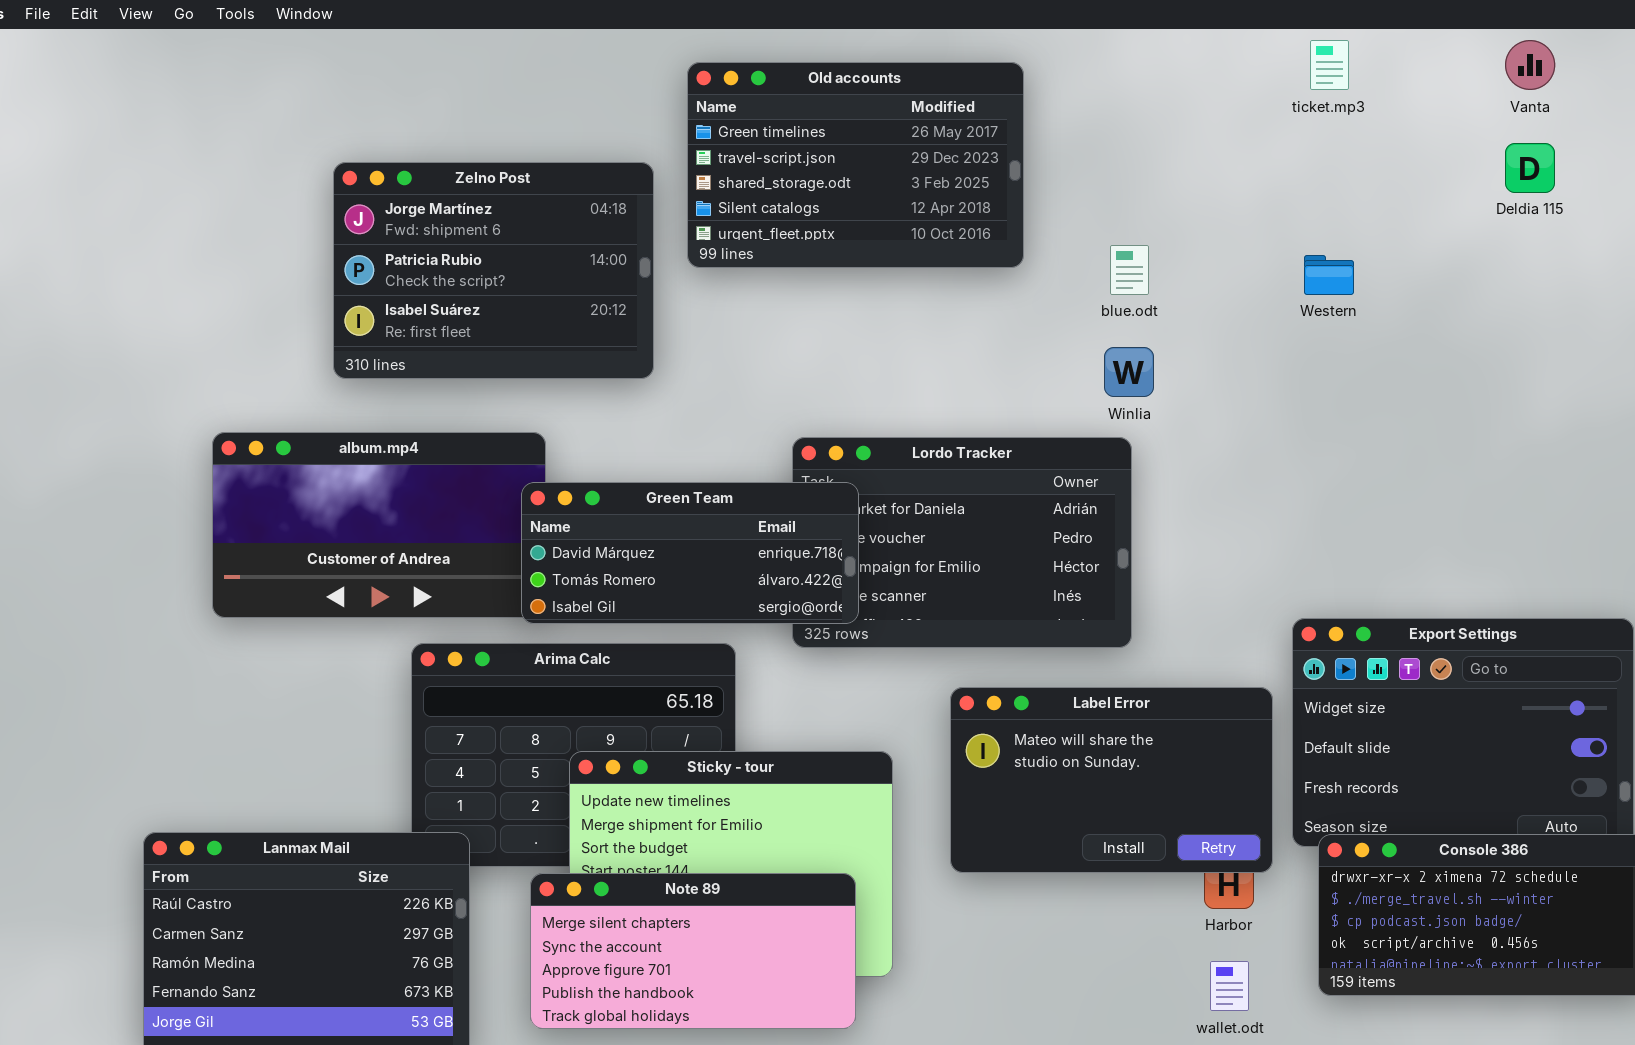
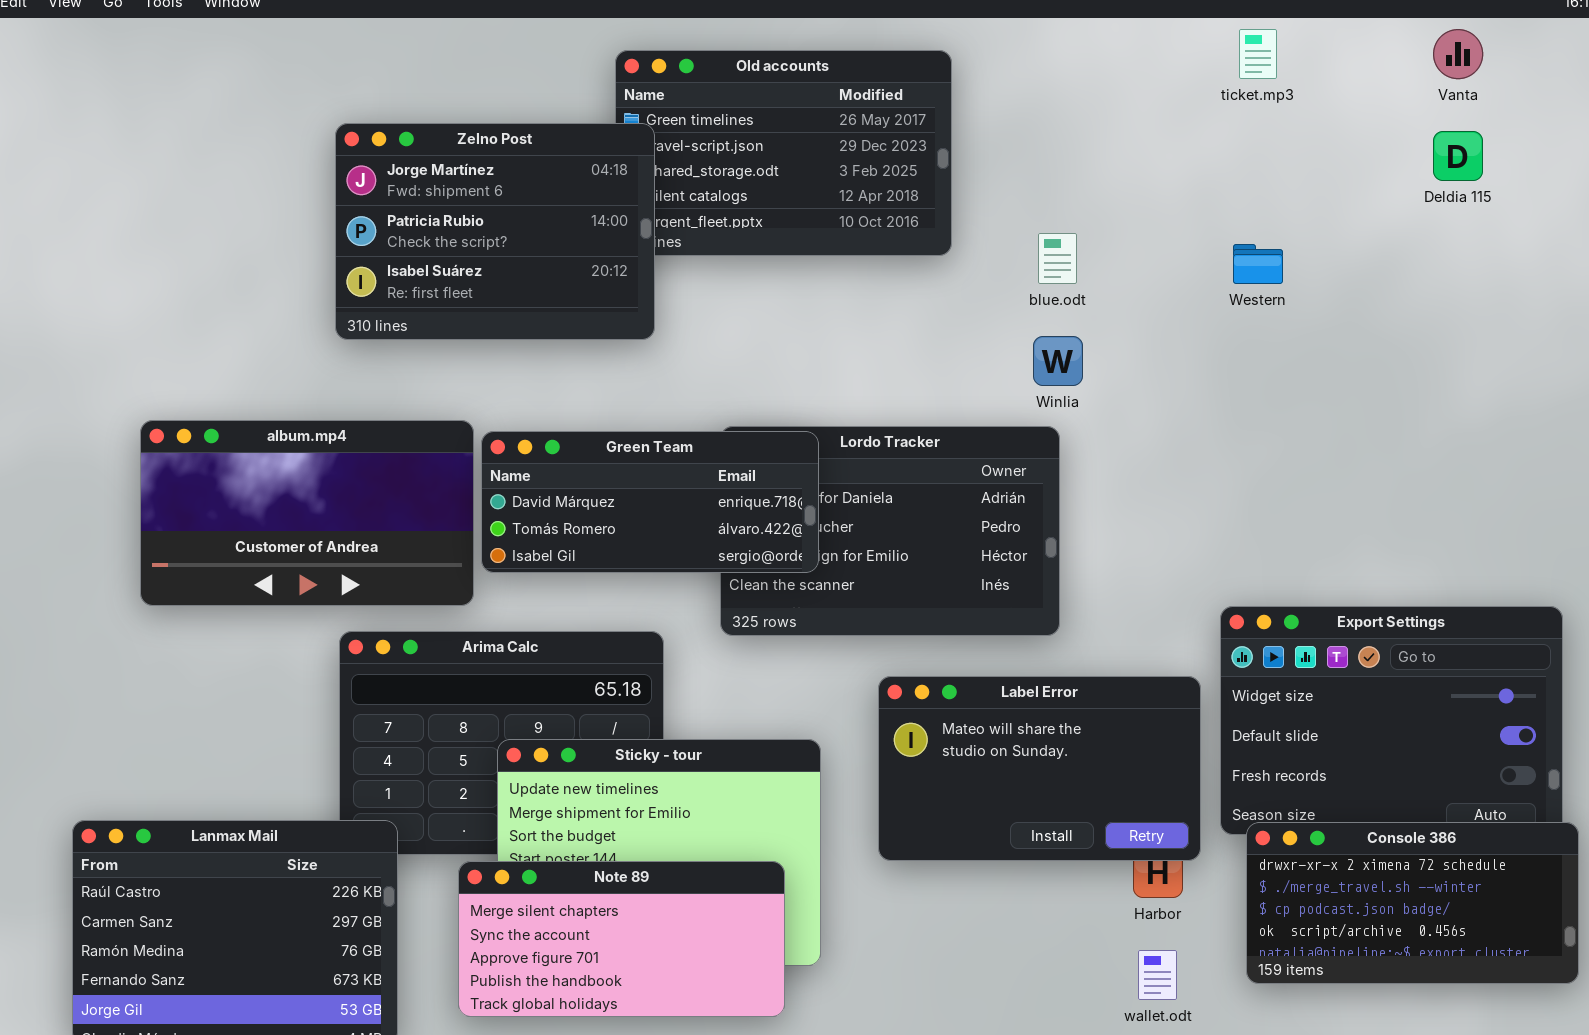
Zelno Post: [333,162,654,379] -> [335,123,655,340], moved
Green Team: [521,482,859,624] -> [481,431,819,573], moved

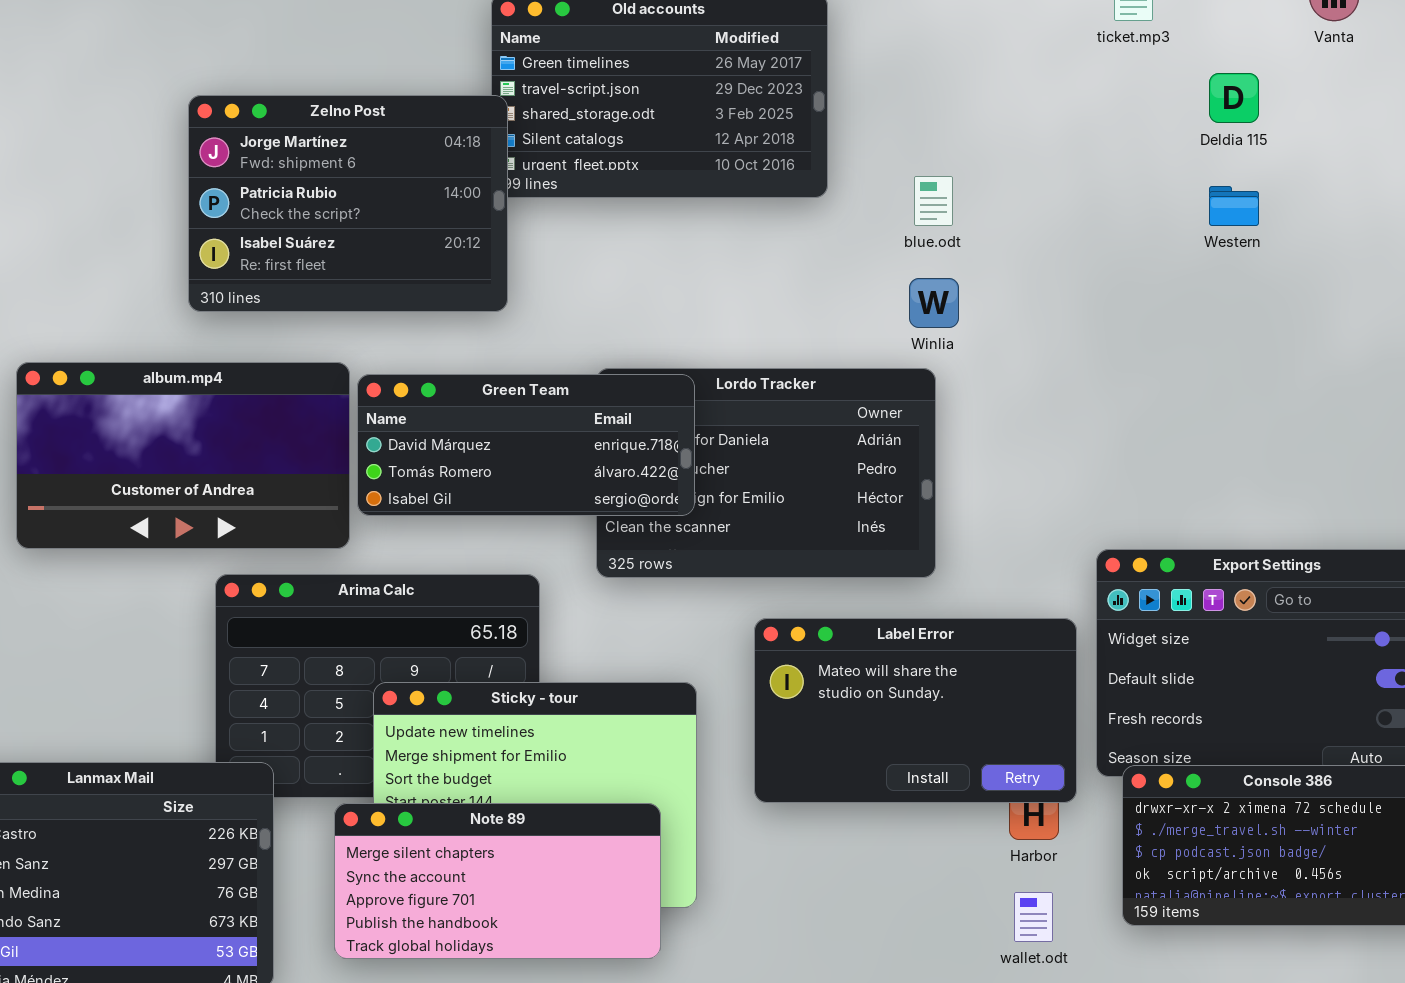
Zelno Post: [335,123,655,340] -> [188,95,508,312], moved
Deldia 115: [1433,131,1483,181] -> [1209,73,1259,123], moved
Western: [1233,244,1283,284] -> [1209,186,1259,226], moved

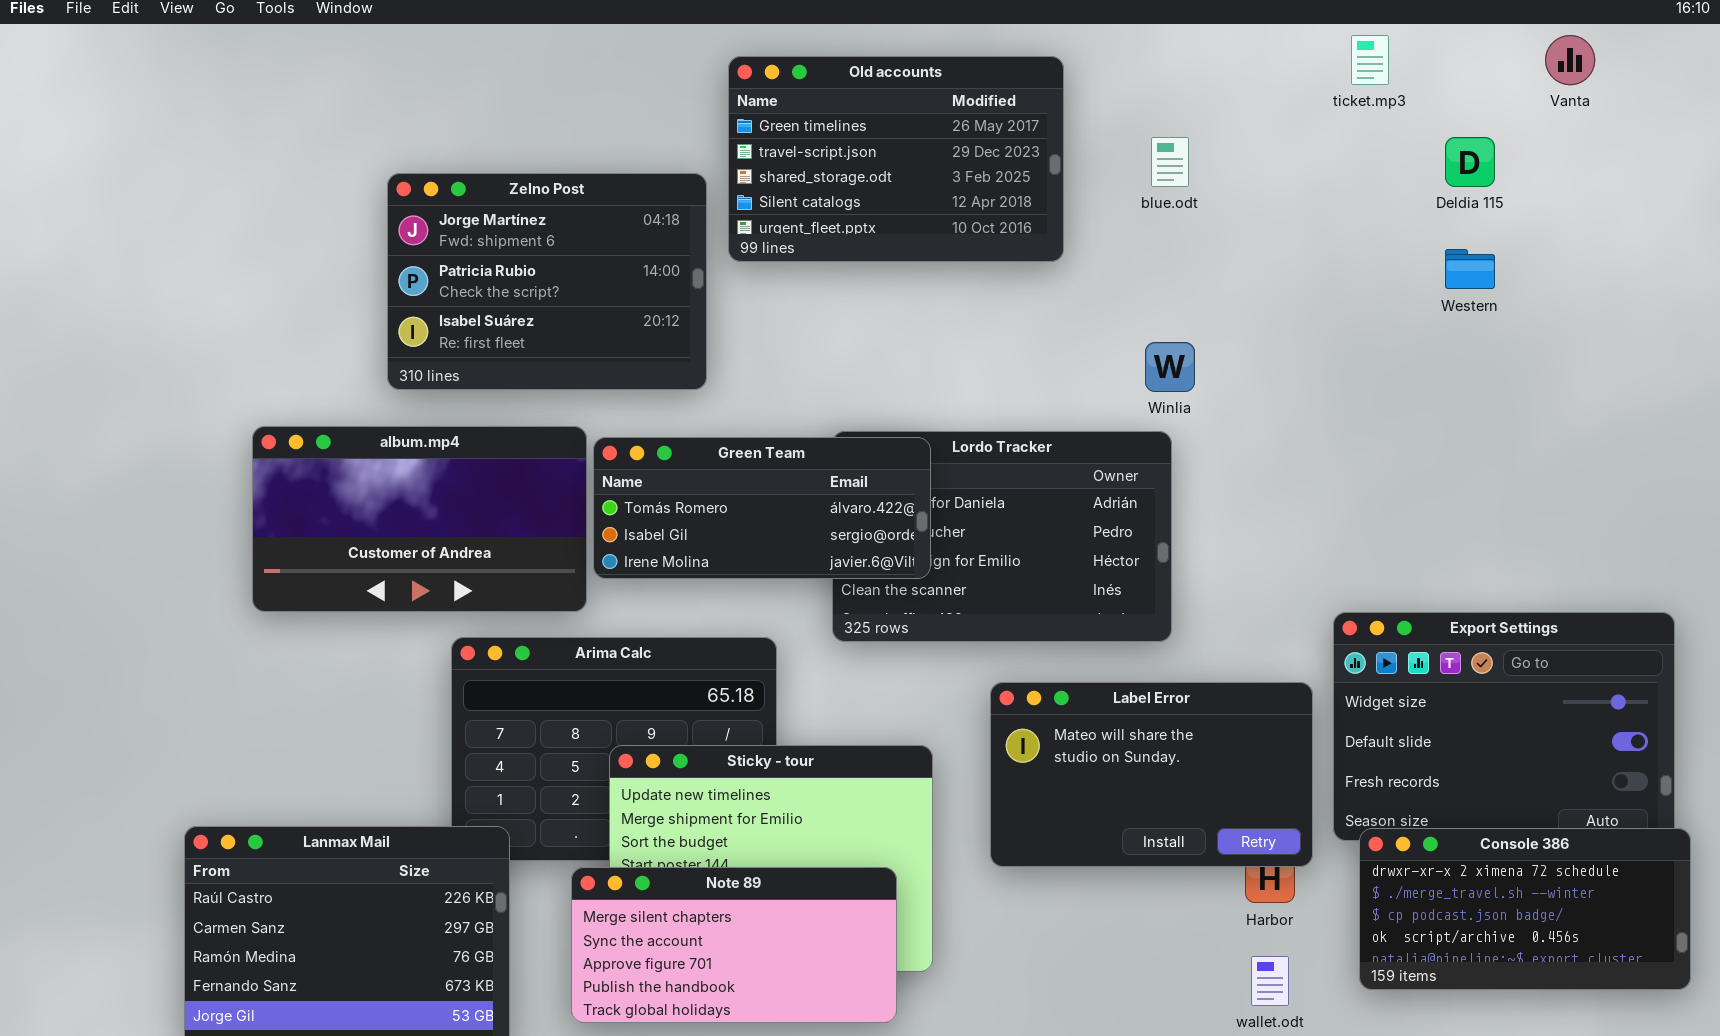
Zelno Post: [188,95,508,312] -> [387,173,707,390], moved
blue.odt: [914,176,953,226] -> [1151,137,1189,187], moved
Green Team: [357,374,695,516] -> [593,437,931,579], scrolled down 1 row

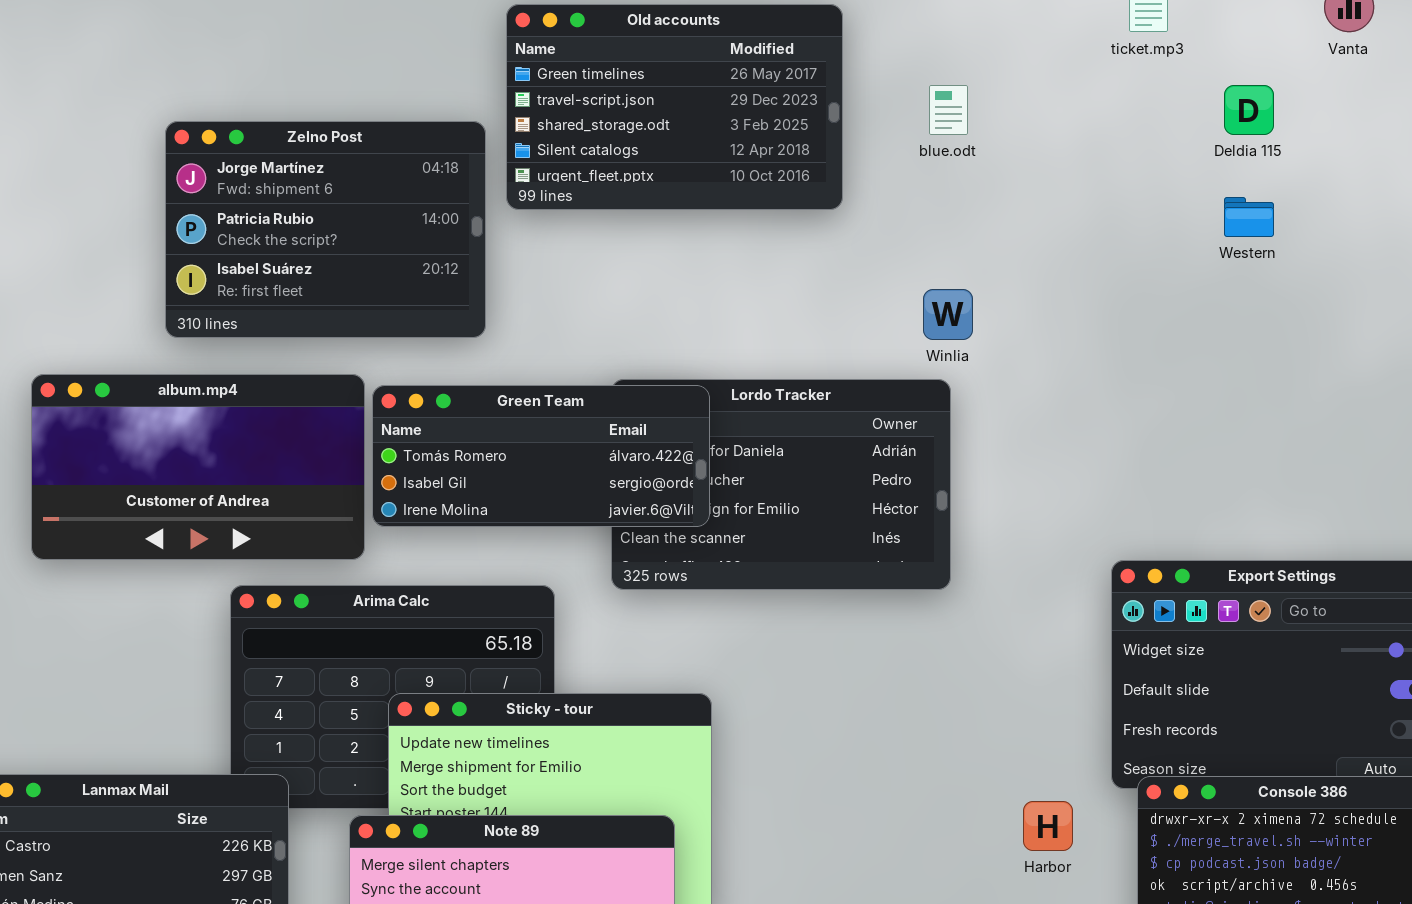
Label Error: [990,682,1313,867] -> none, closed

